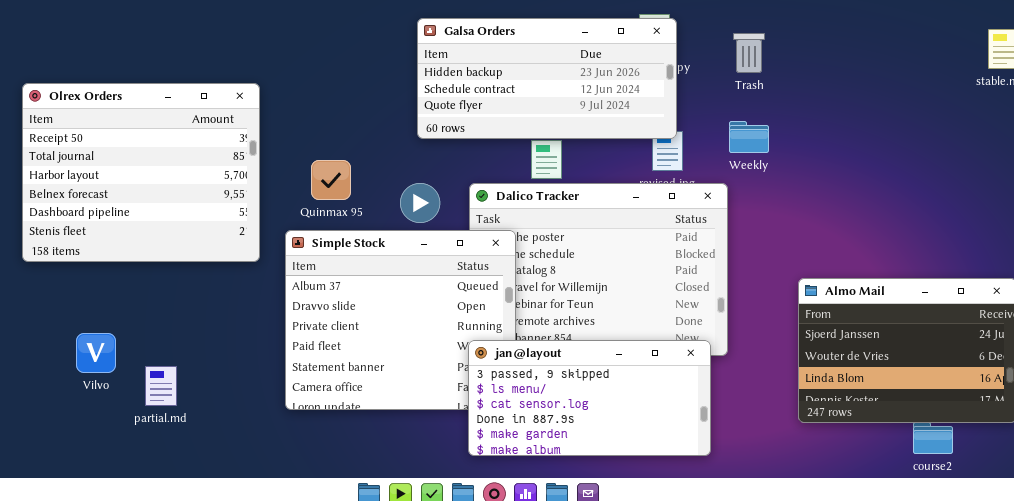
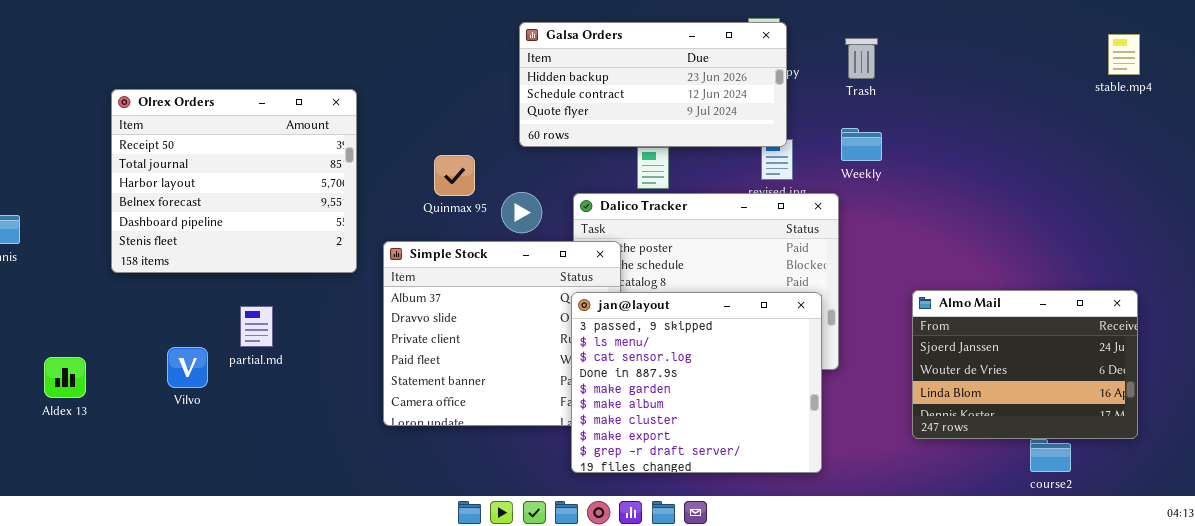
Quinmax 95: [311,160,351,200] -> [434,155,475,196], moved
jan@layout: [468,340,711,456] -> [571,292,822,473], resized
partial.md: [145,366,177,406] -> [240,306,273,347], moved

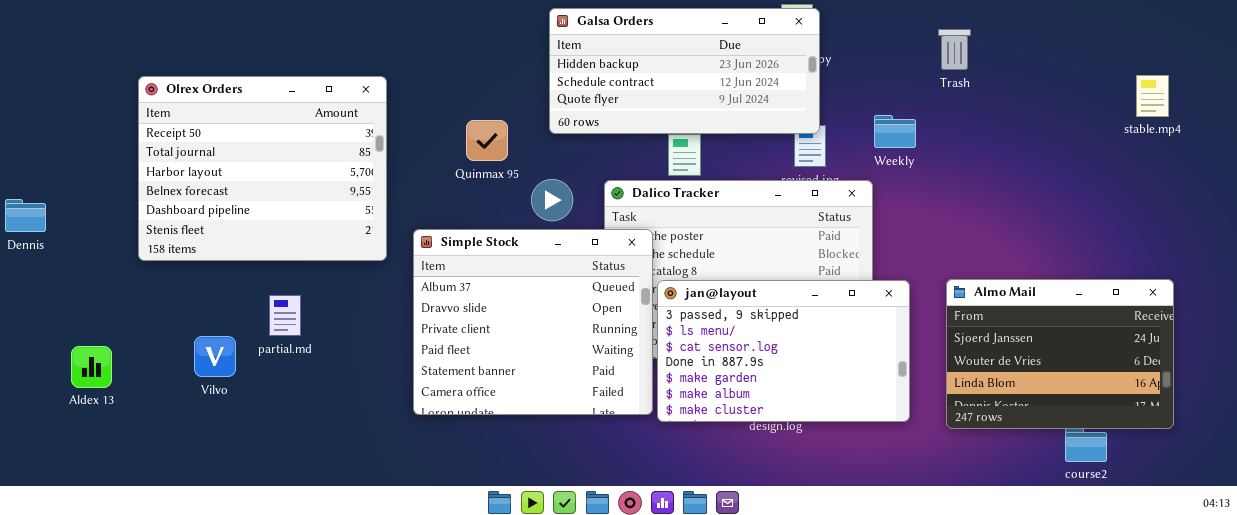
stable.mp4: [1108,34,1140,75] -> [1136,75,1169,117], moved
Trash: [845,38,878,79] -> [938,29,971,70], moved
Quinmax 95: [434,155,475,196] -> [466,120,508,161], moved
jan@layout: [571,292,822,473] -> [657,280,910,422], moved, resized

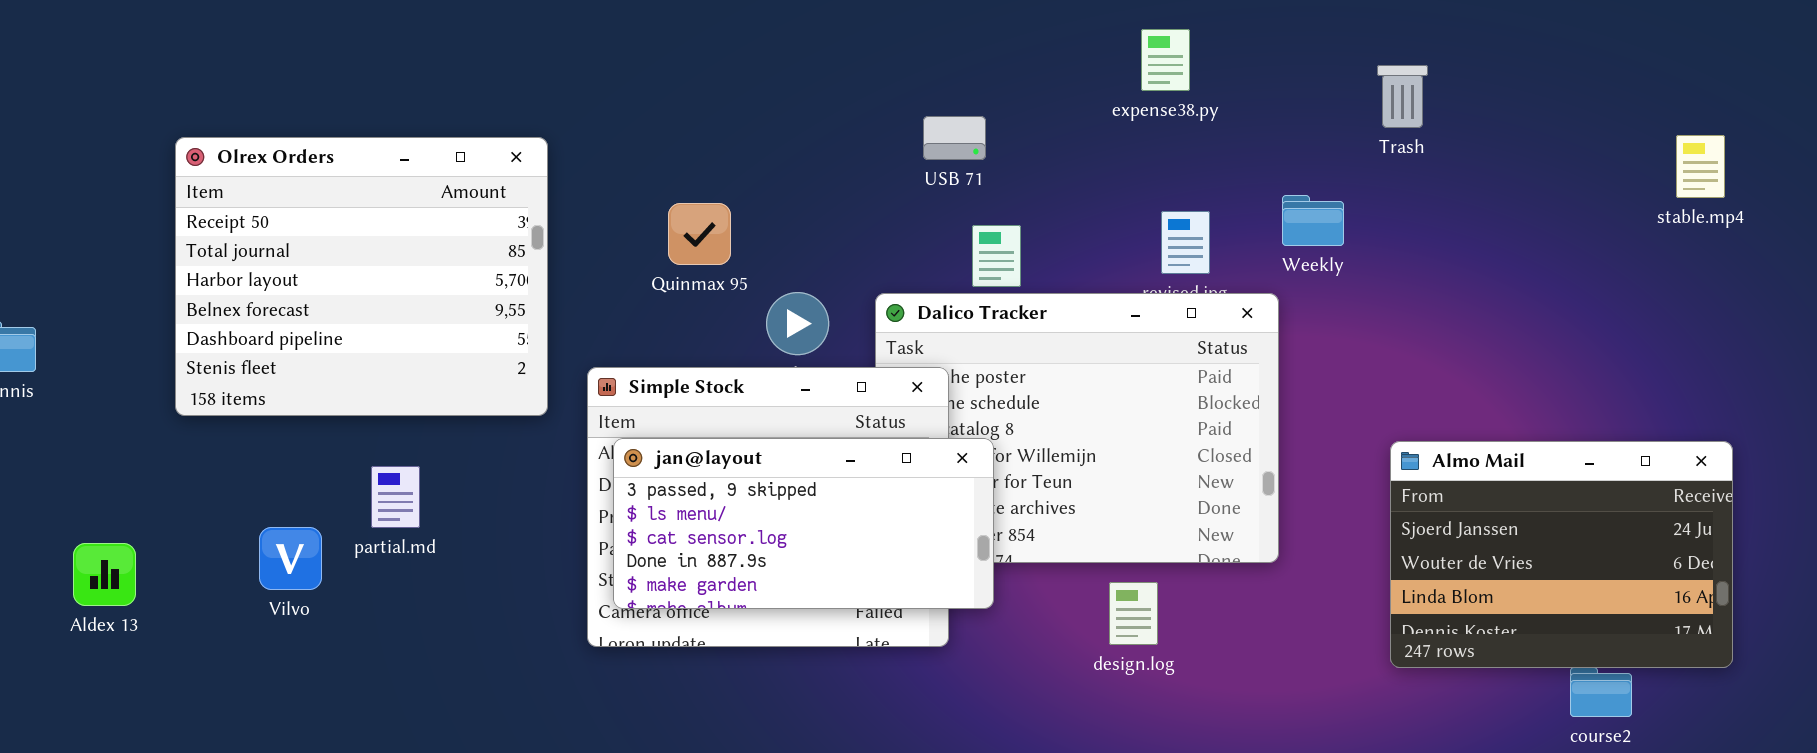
Galsa Orders: [549,8,820,134] -> none, closed
jan@layout: [657,280,910,422] -> [613,438,994,609], moved, resized

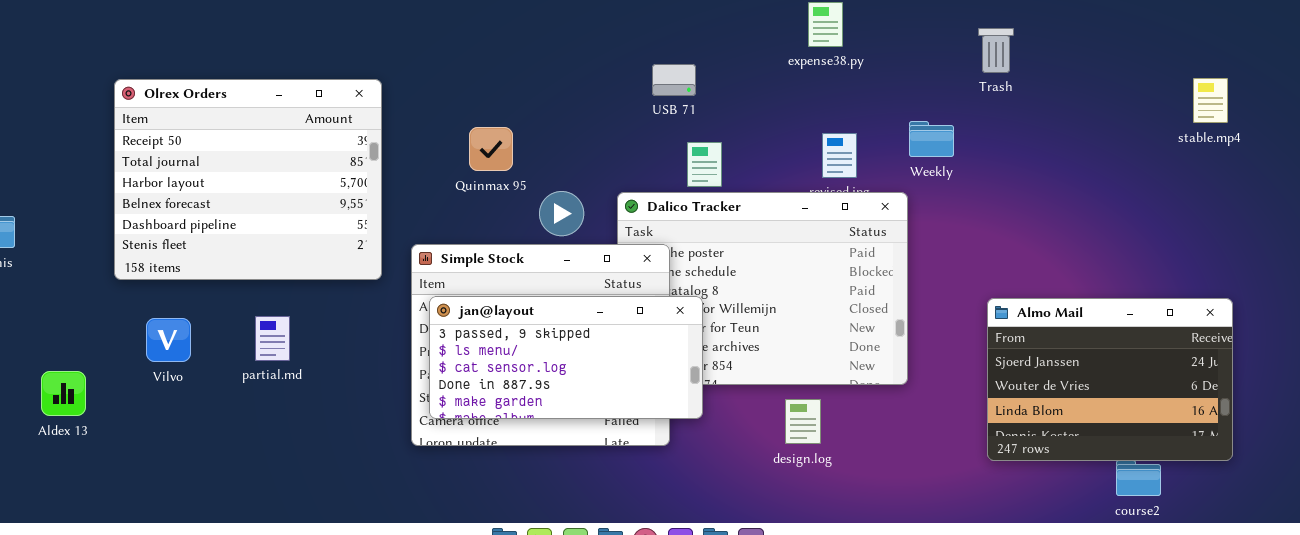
Vilvo: [259,527,322,590] -> [146,318,191,362], moved

